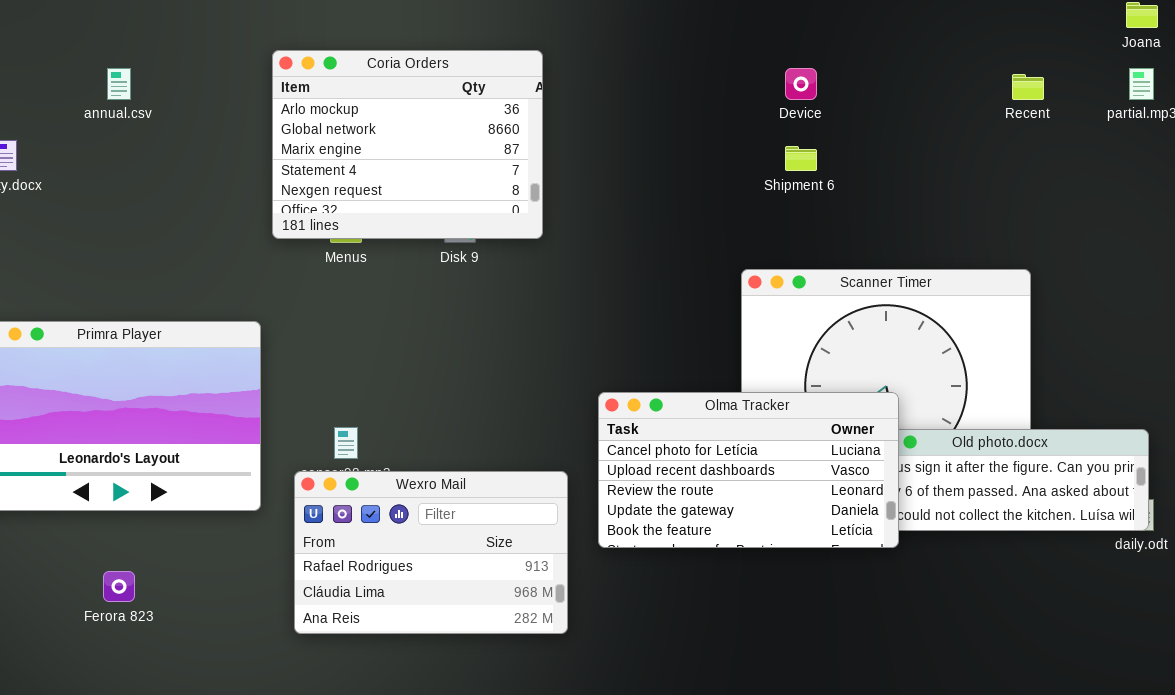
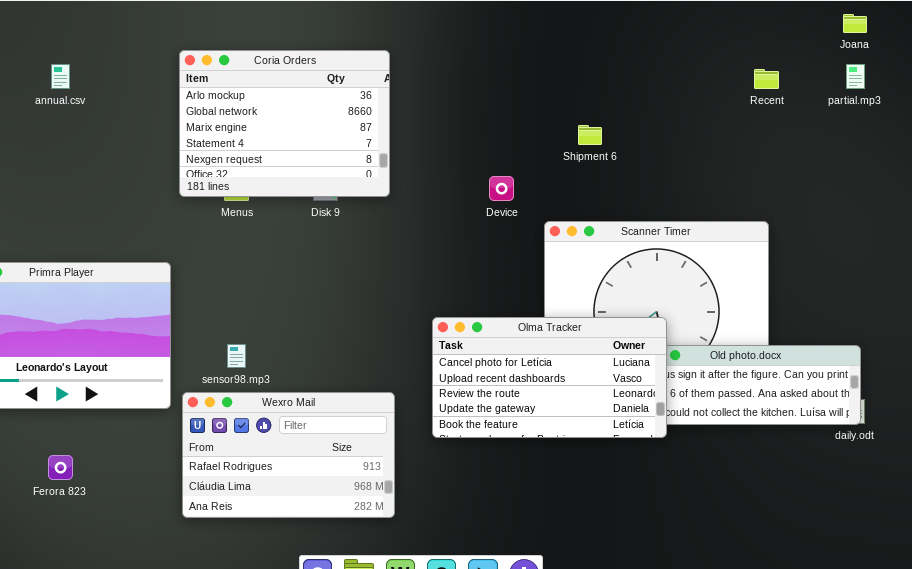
Device: [785,68,817,100] -> [489,176,514,201], moved
Wexro Mail: [294,471,568,634] -> [182,392,395,518], moved

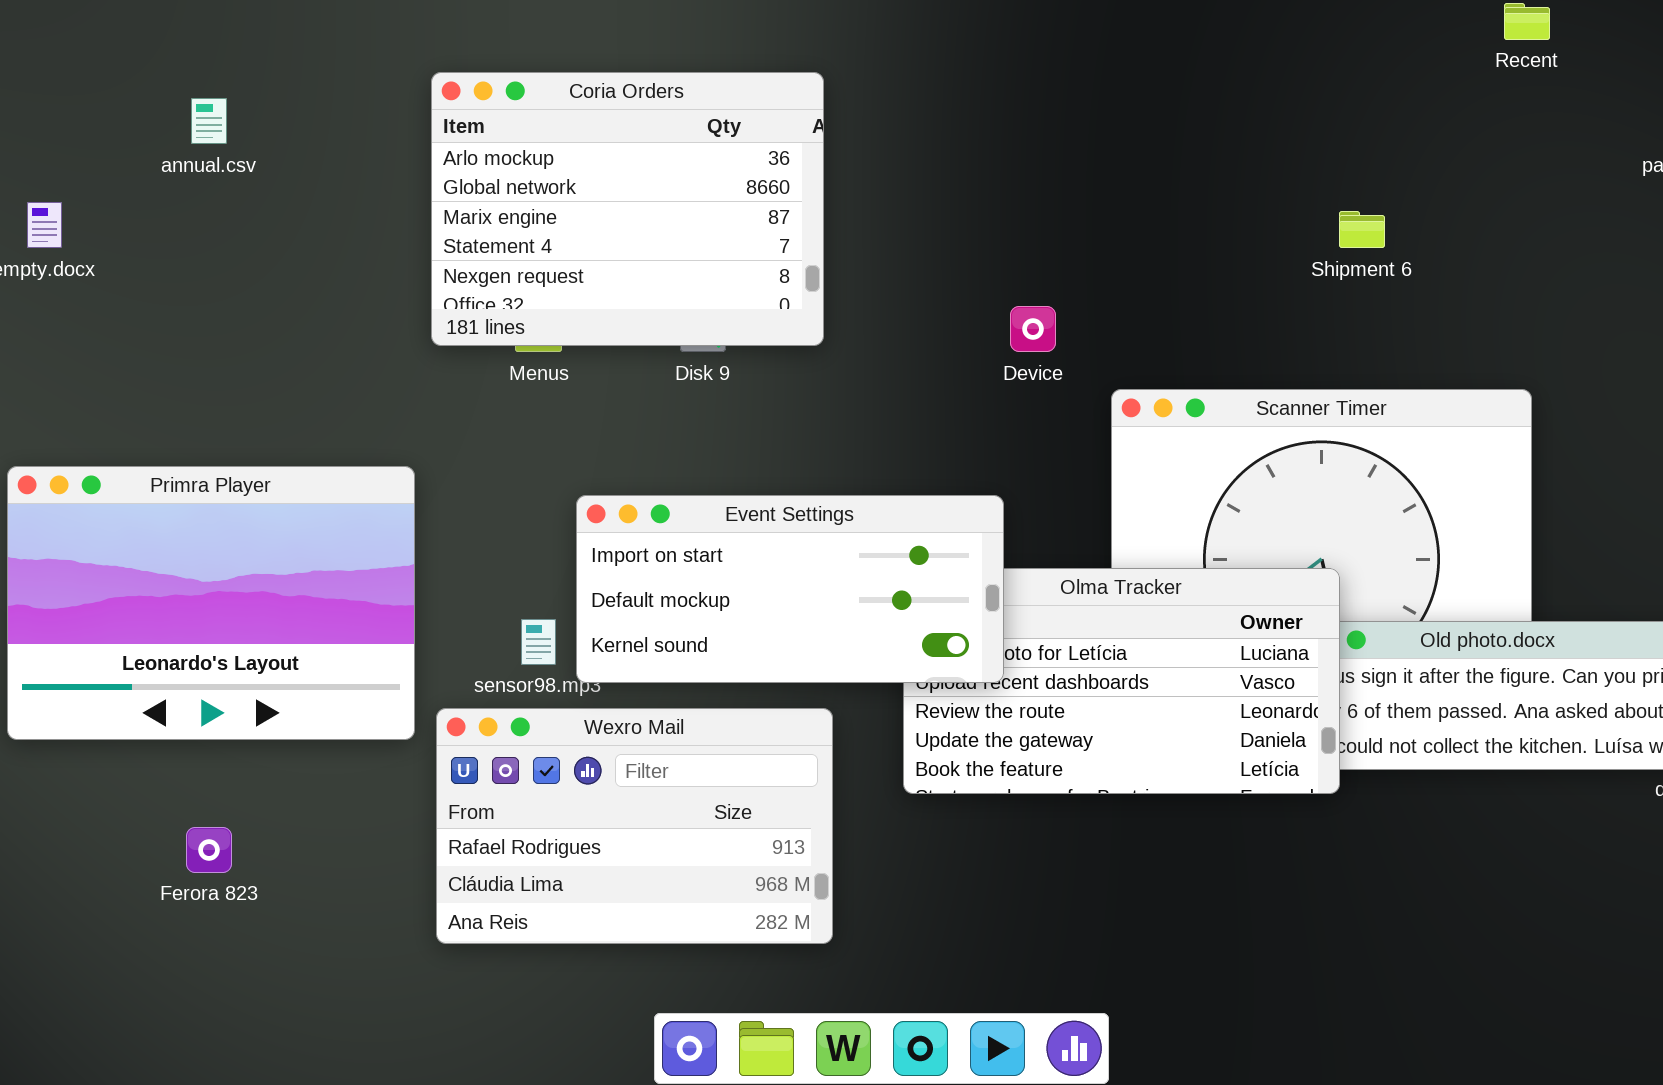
Recent: [754,69,779,89] -> [1504,3,1550,40], moved
Shipment 6: [578,125,602,145] -> [1339,211,1385,248], moved
Event Settings: none -> [576,495,1004,683], opened

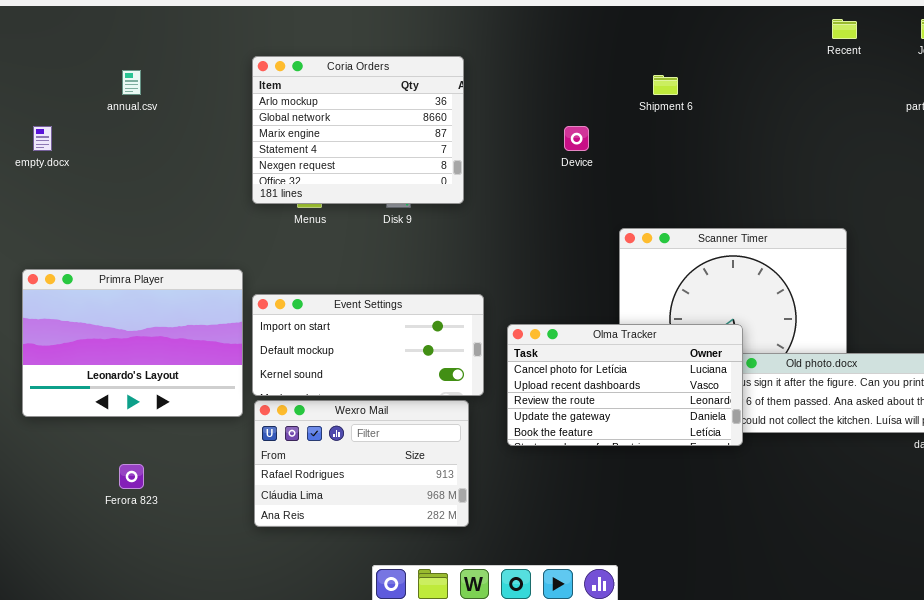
Shipment 6: [1339,211,1385,248] -> [653,75,678,95], moved
Device: [1010,306,1056,352] -> [564,126,589,151], moved
Event Settings: [576,495,1004,683] -> [252,294,484,396], moved

